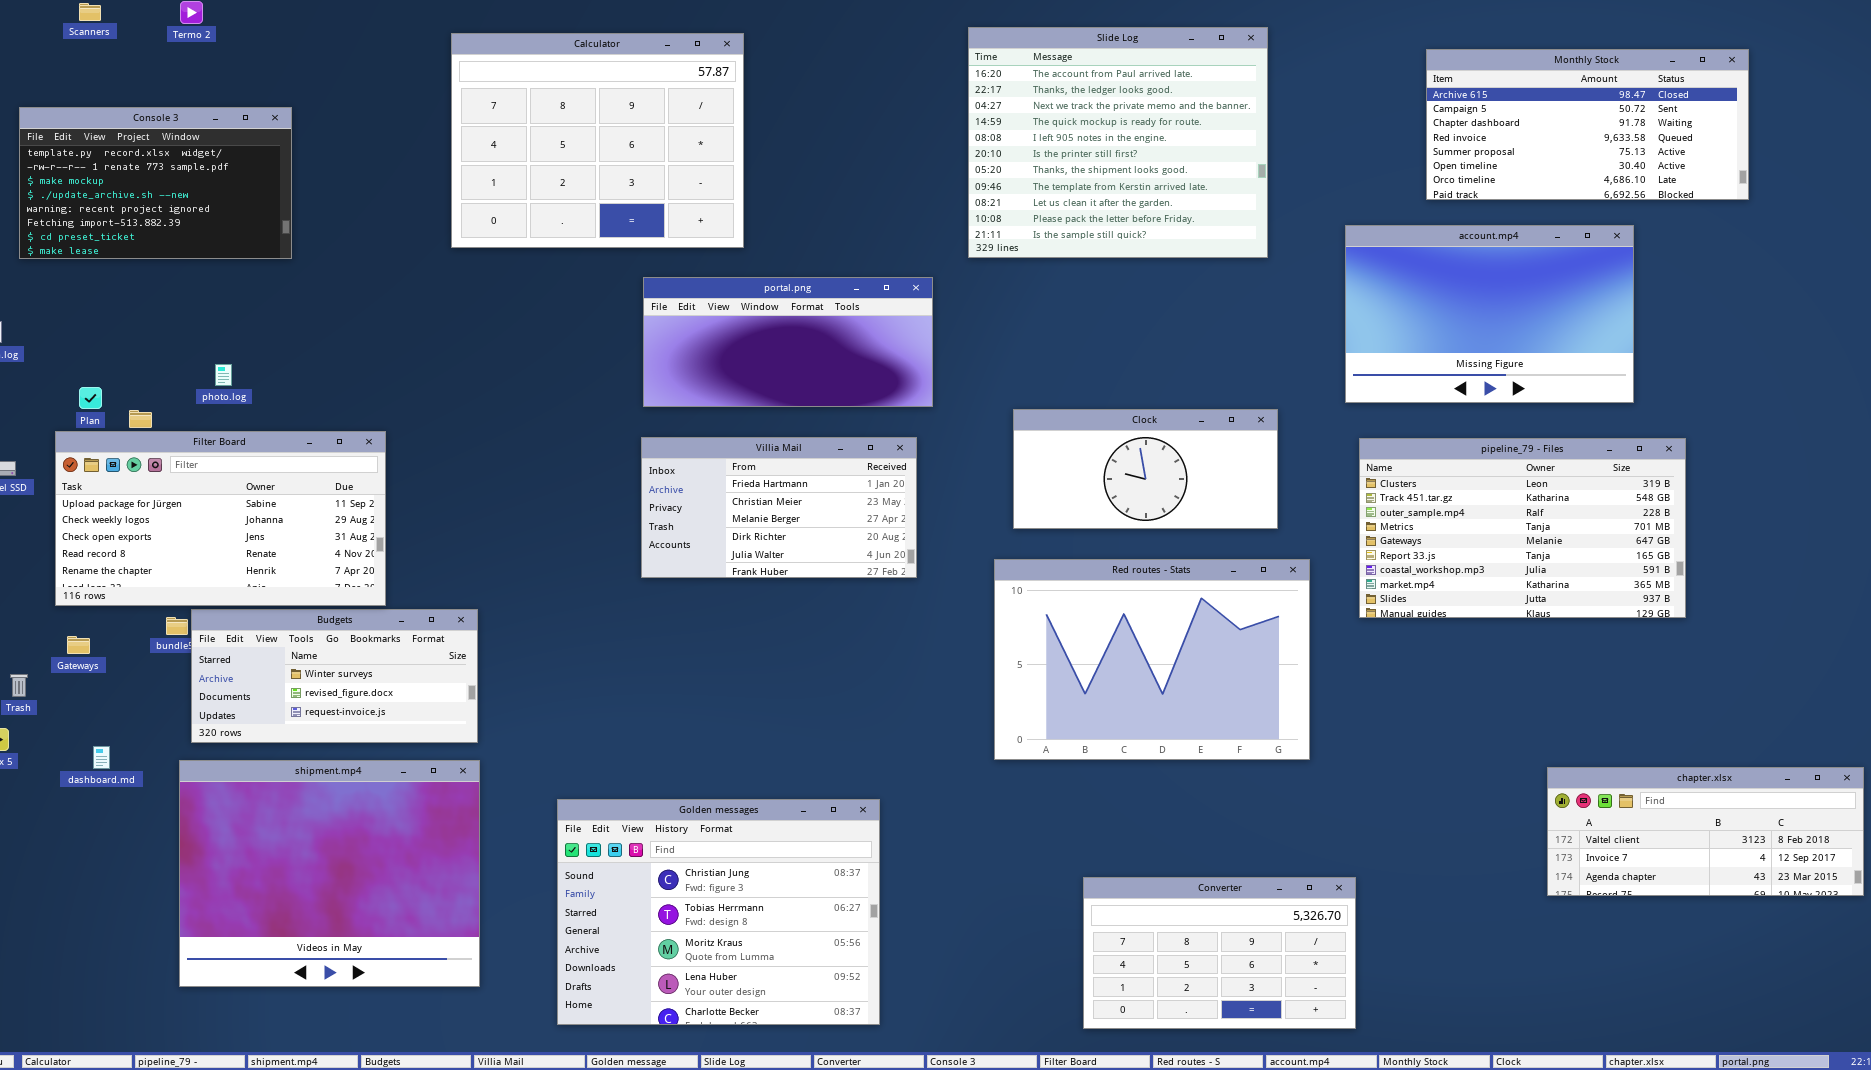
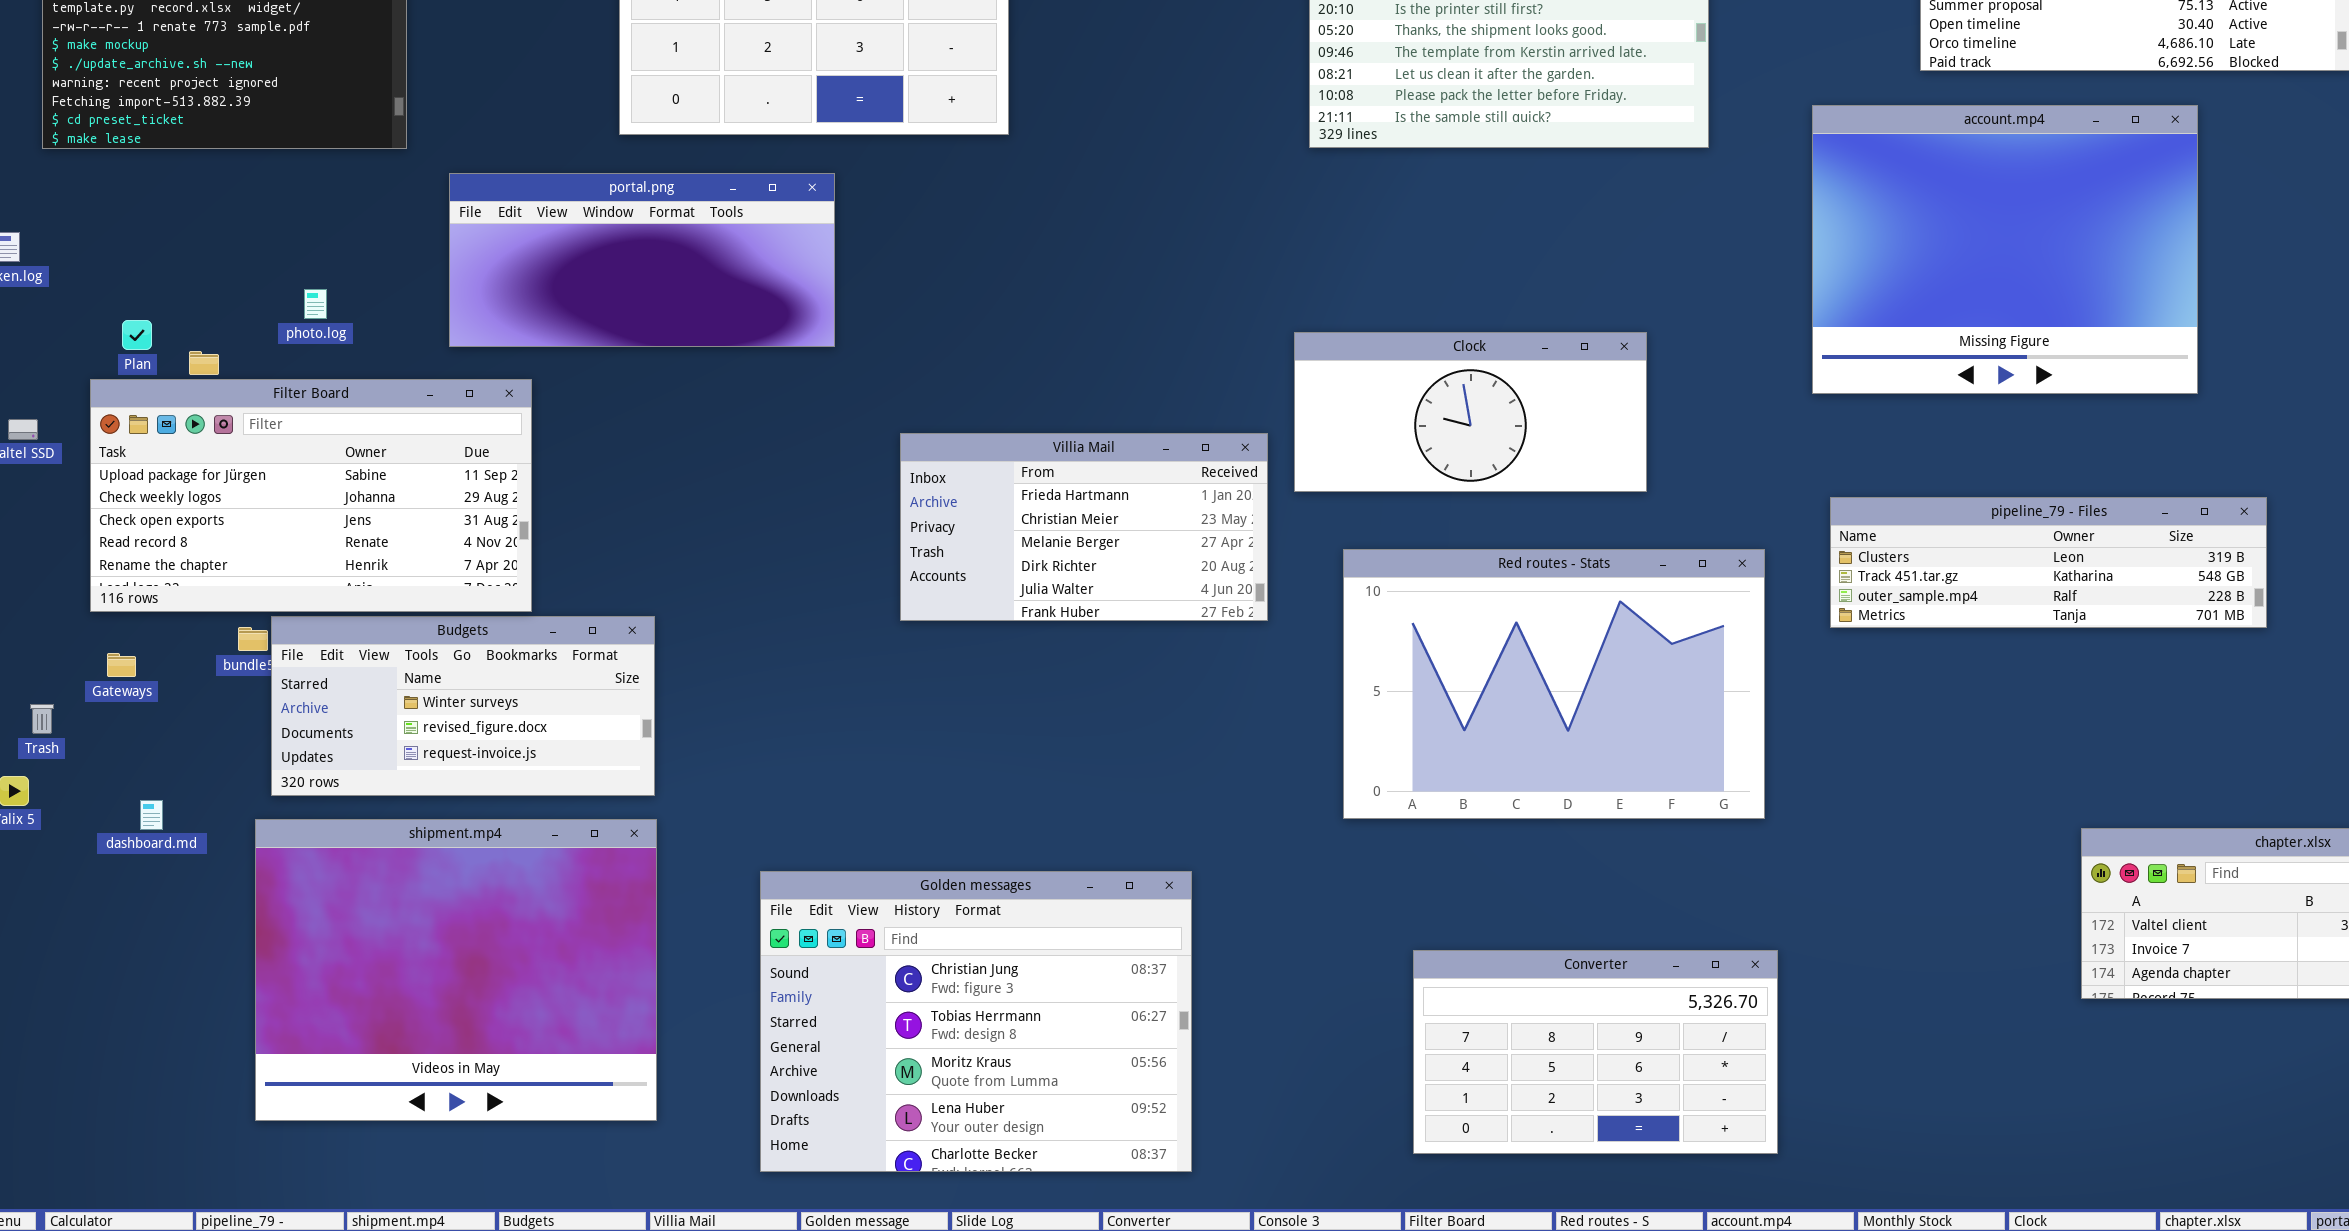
account.mp4: [1345,225,1634,403] -> [1812,105,2198,394], resized
portal.png: [643,277,933,407] -> [449,173,835,347], moved
Clock: [1013,409,1278,529] -> [1294,332,1647,492], moved
Villia Mail: [641,437,917,578] -> [900,433,1268,621], moved
pipeline_79 - Files: [1359,438,1686,618] -> [1830,497,2267,628], resized
Converter: [1083,877,1356,1029] -> [1413,950,1778,1154], moved

